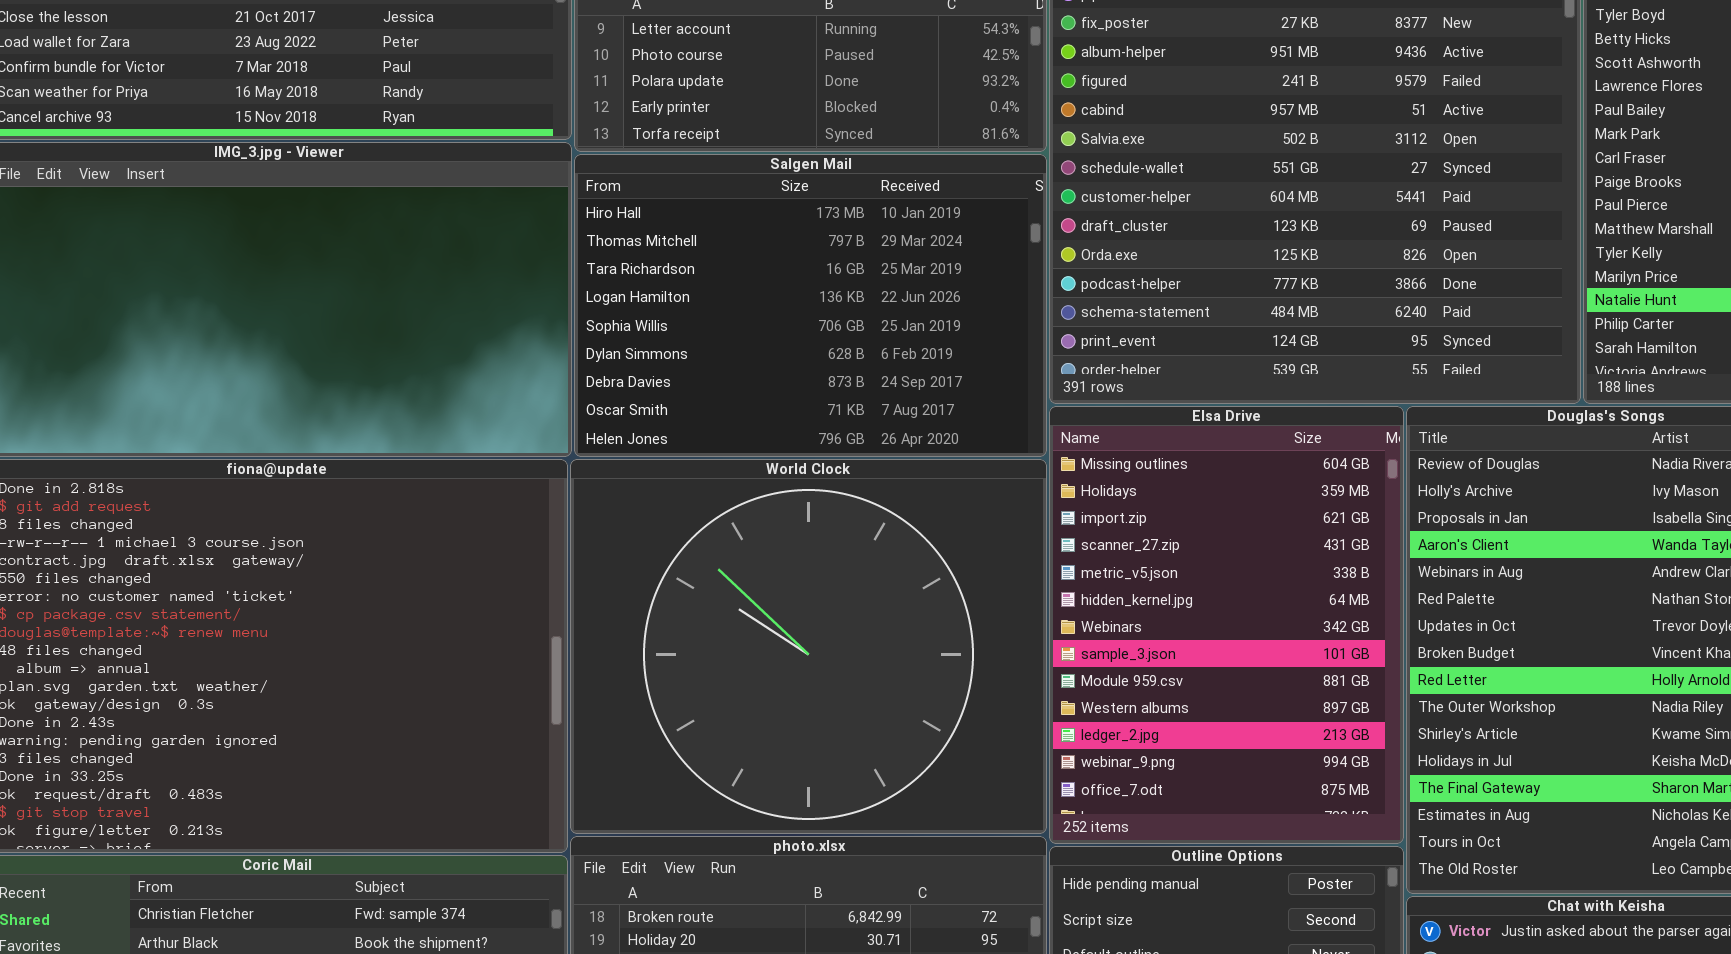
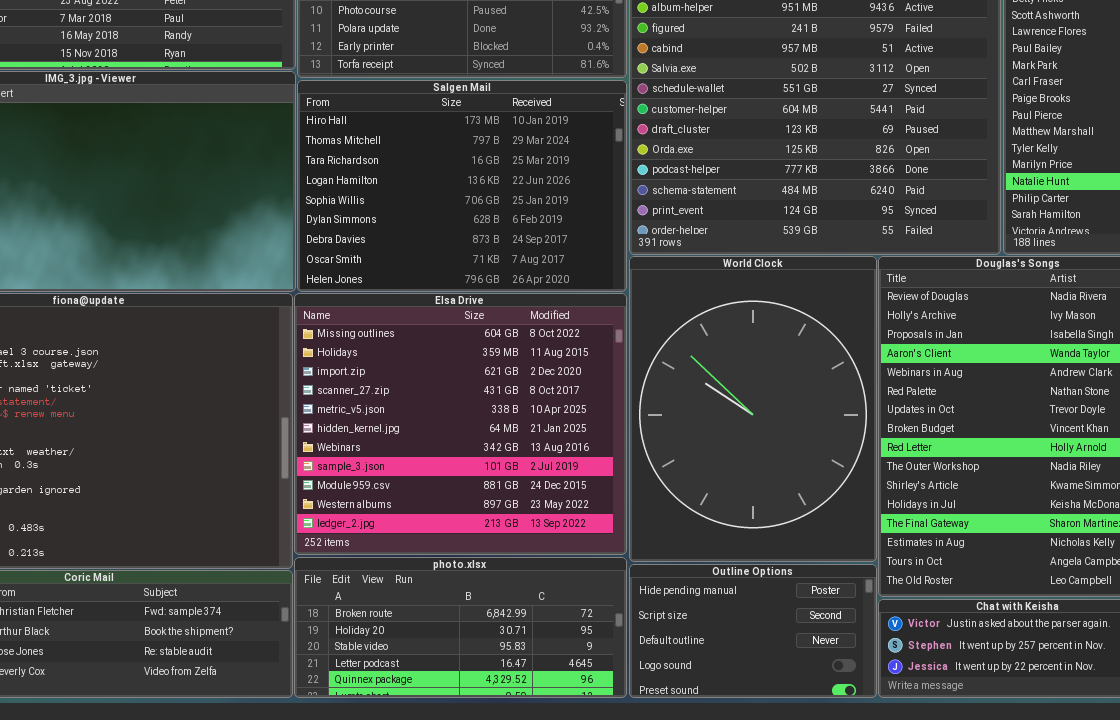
Elsa Drive: [1049,406,1404,844] -> [294,293,627,555], moved, resized
World Clock: [570,459,1047,834] -> [629,256,877,562], moved, resized

